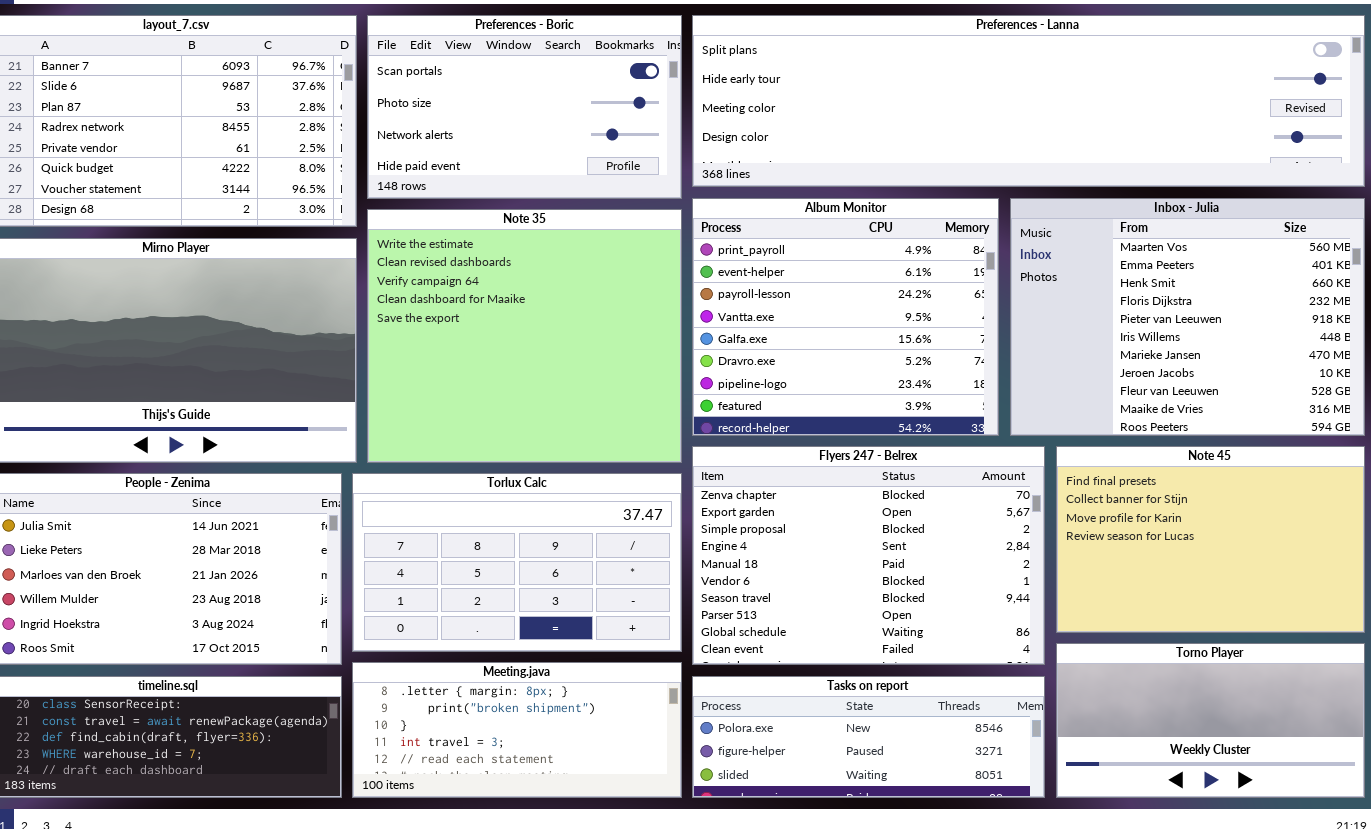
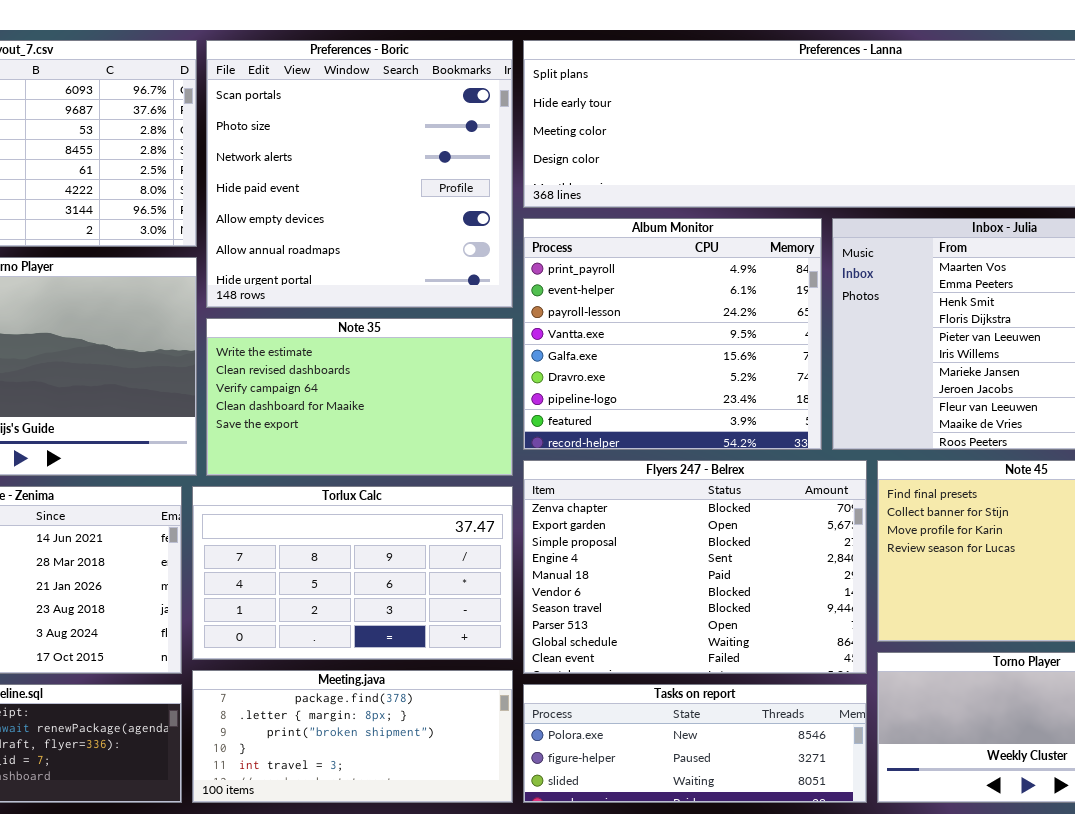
Preferences - Boric: [367,15,682,199] -> [206,40,513,308], resized
Note 35: [367,209,682,463] -> [206,318,513,476], resized
Meeting.java: [352,662,682,798] -> [192,670,513,803], scrolled up 1 row

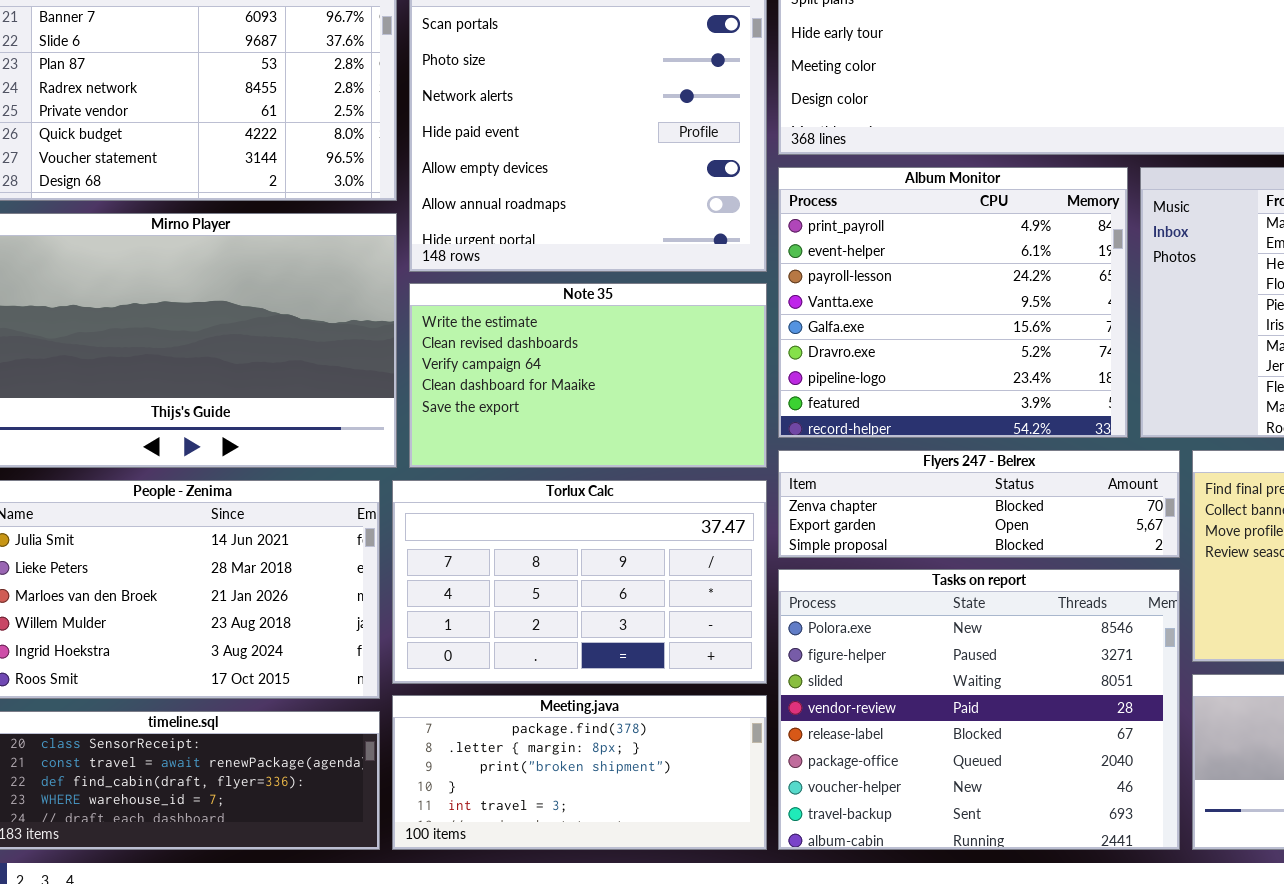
Flyers 247 - Belrex: [523,460,867,674] -> [778,450,1180,558], resized
Tasks on report: [523,684,867,803] -> [778,569,1180,850], resized

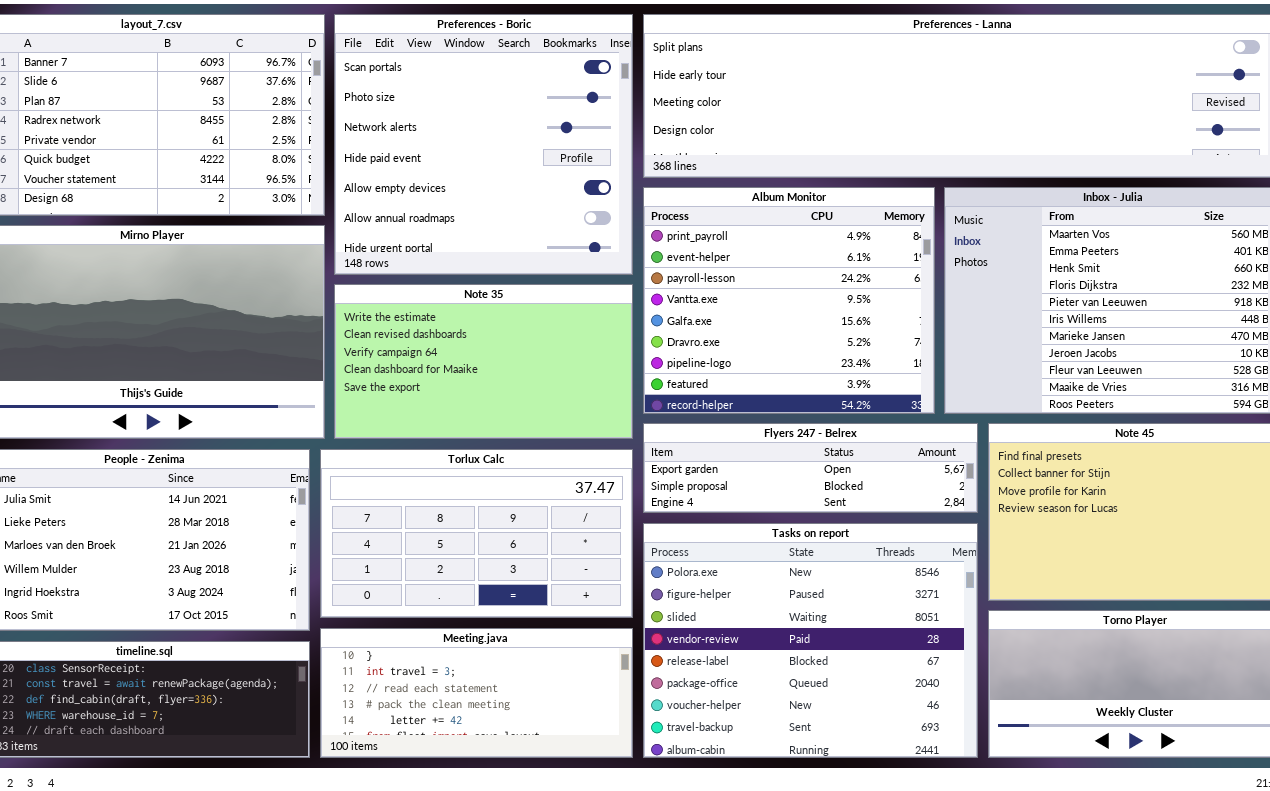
Flyers 247 - Belrex: [778,450,1180,558] -> [643,423,978,513], scrolled down 1 row
Meeting.java: [392,695,767,850] -> [320,628,633,758], scrolled down 3 rows

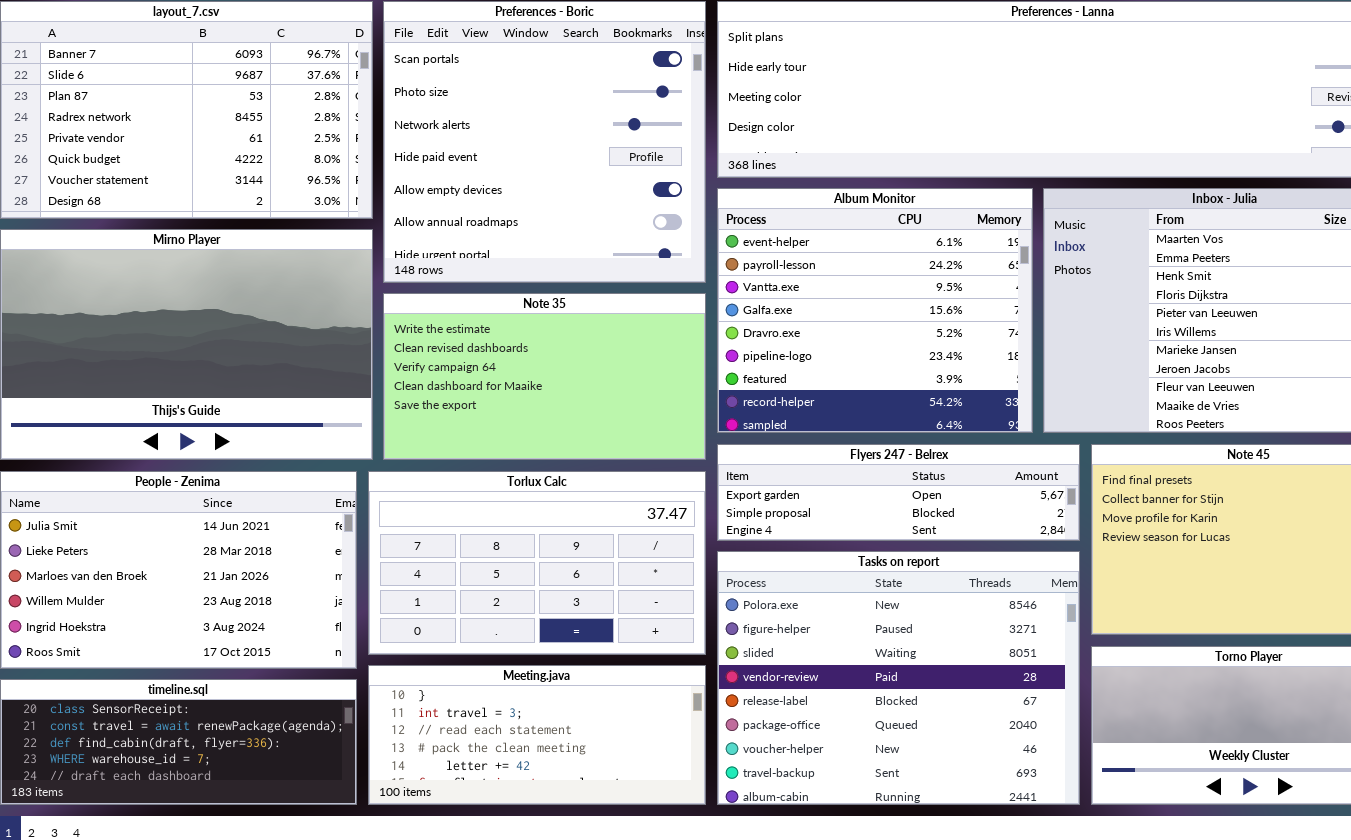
Album Monitor: [643,187,935,414] -> [717,188,1033,433], scrolled down 1 row

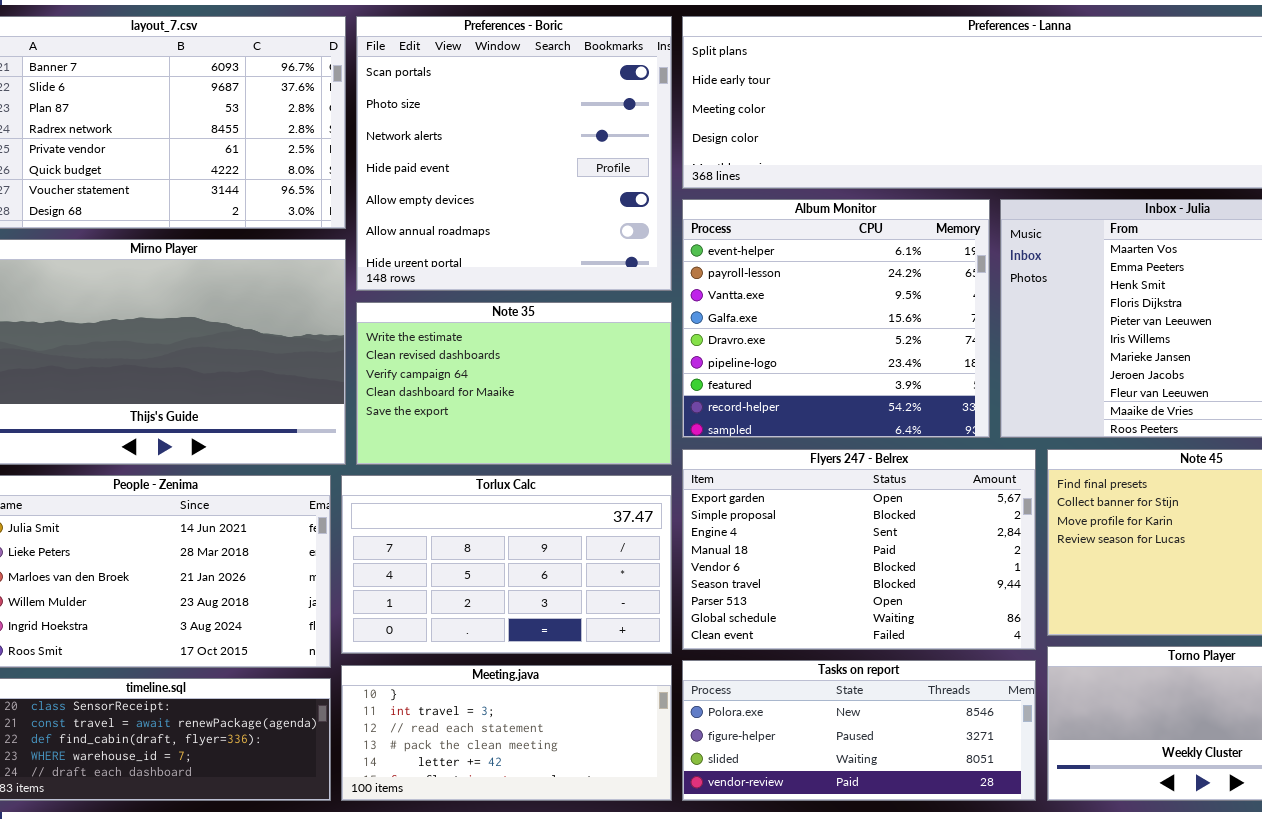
Flyers 247 - Belrex: [717,444,1080,541] -> [682,449,1036,650], resized
Tasks on report: [717,551,1080,805] -> [682,660,1036,801], resized

